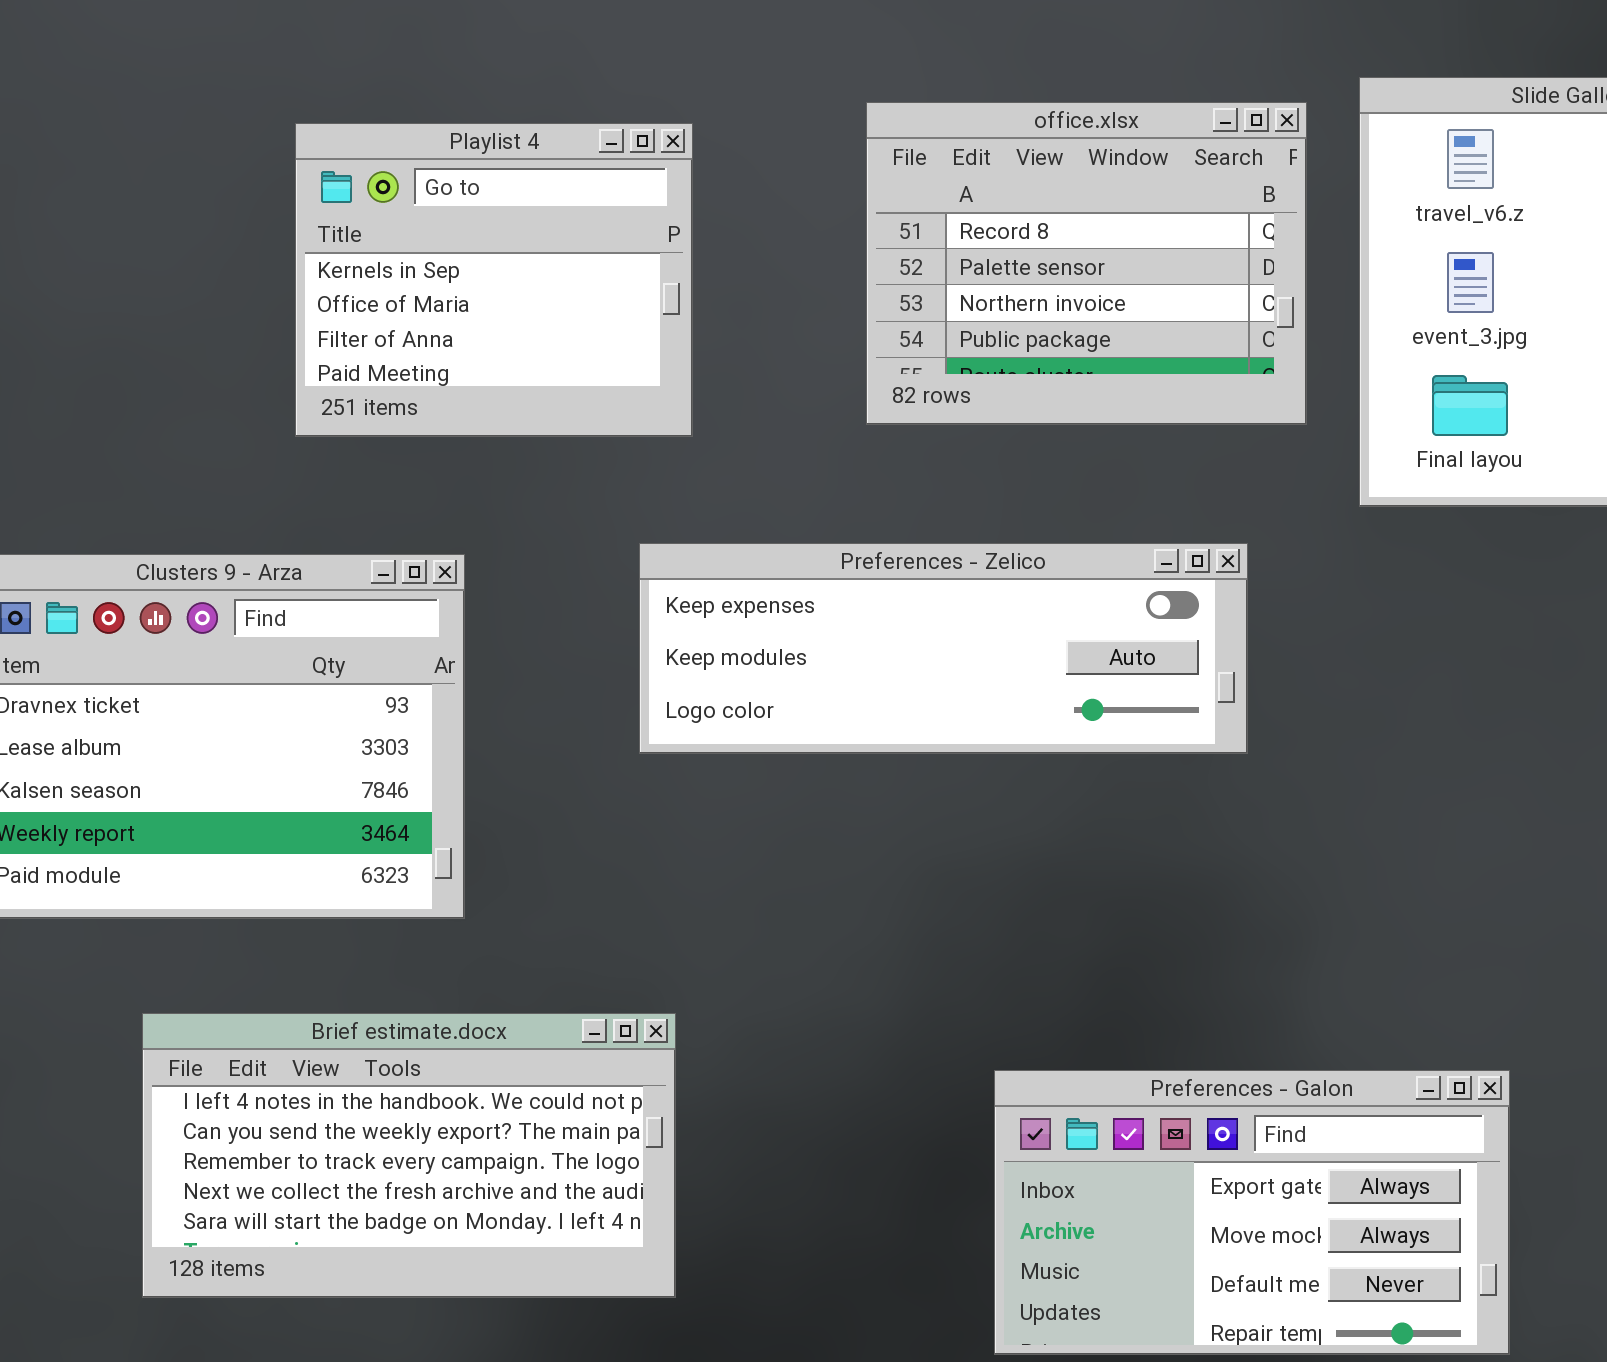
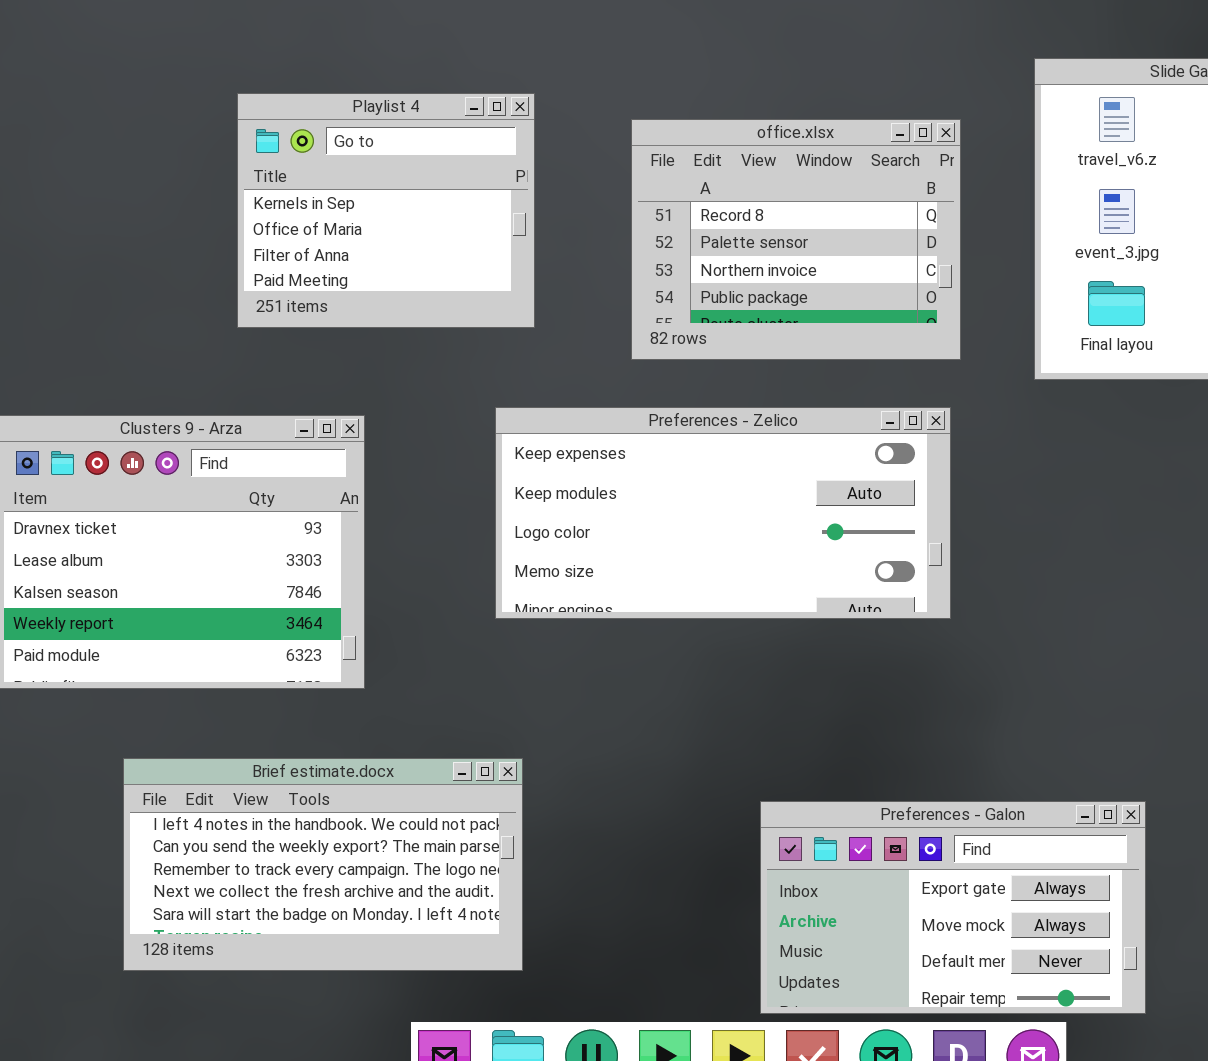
office.xlsx: [866,102,1307,425] -> [631,119,961,360], moved
Preferences - Zelico: [639,543,1248,754] -> [495,407,951,619], resized

